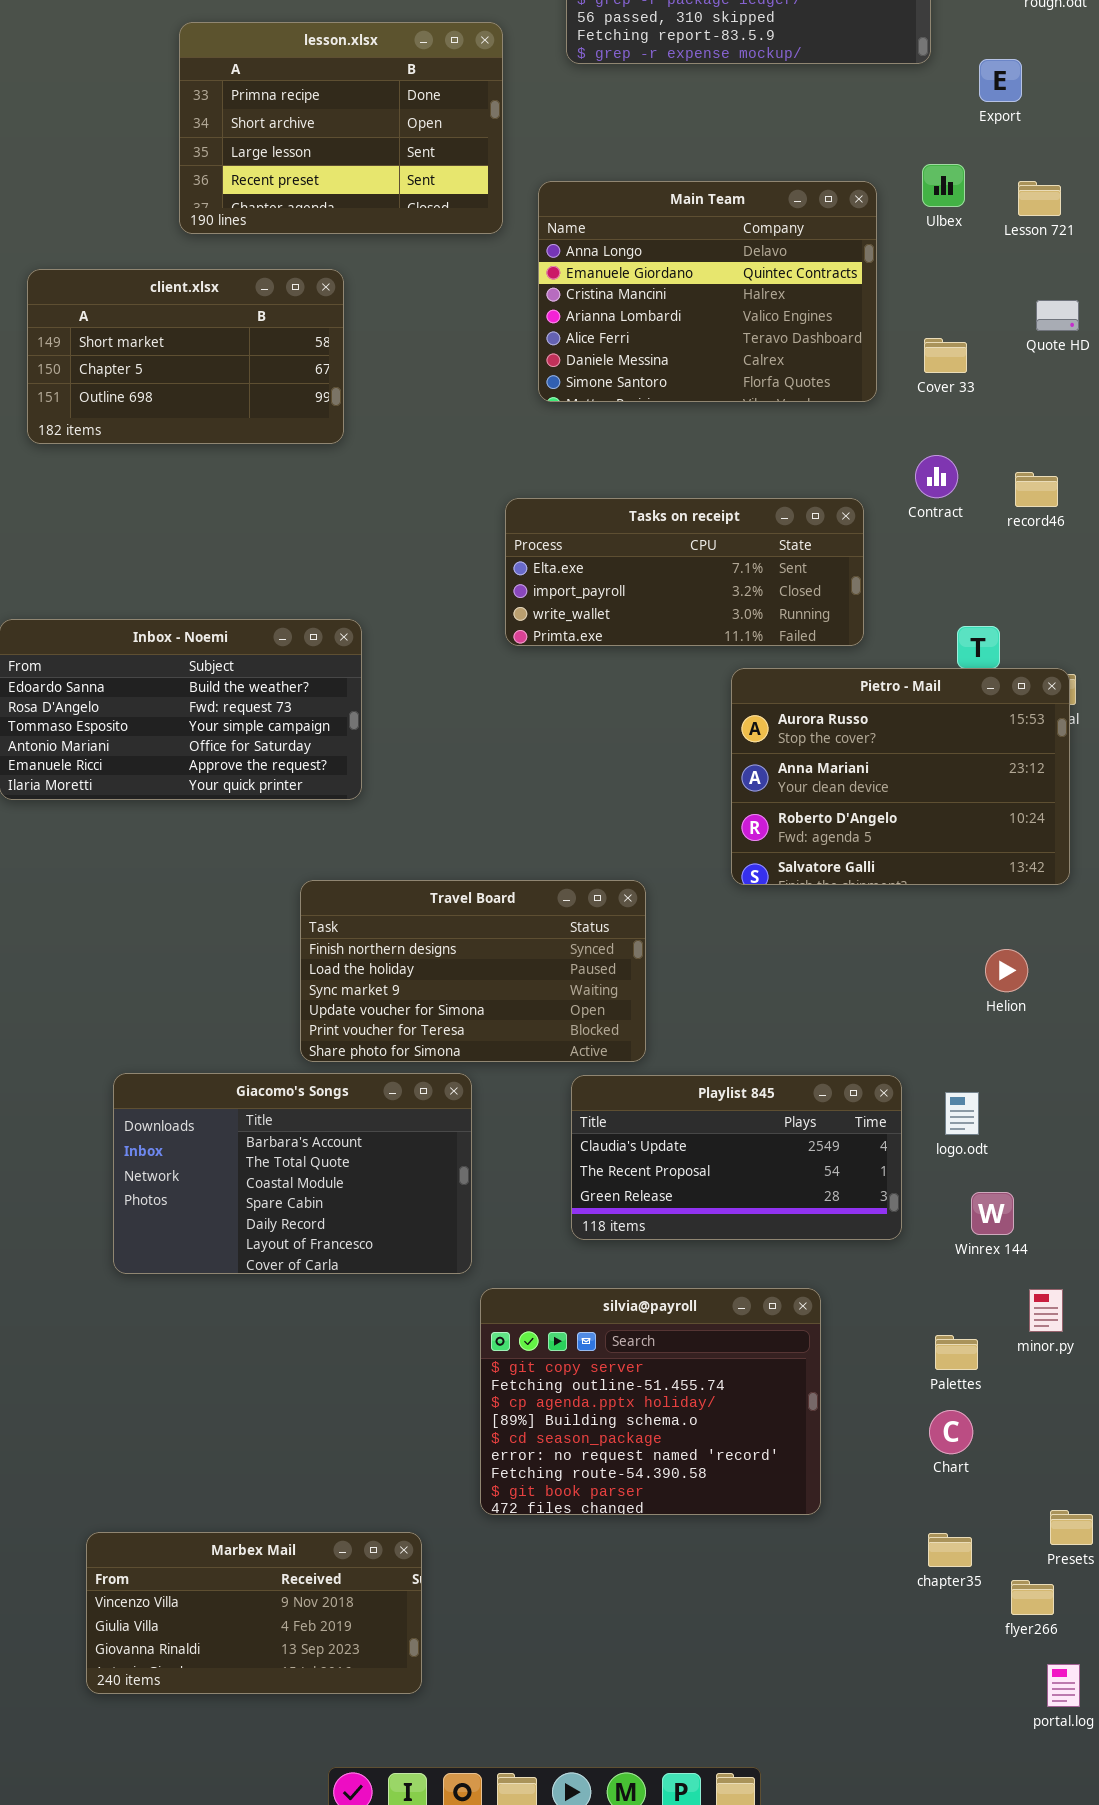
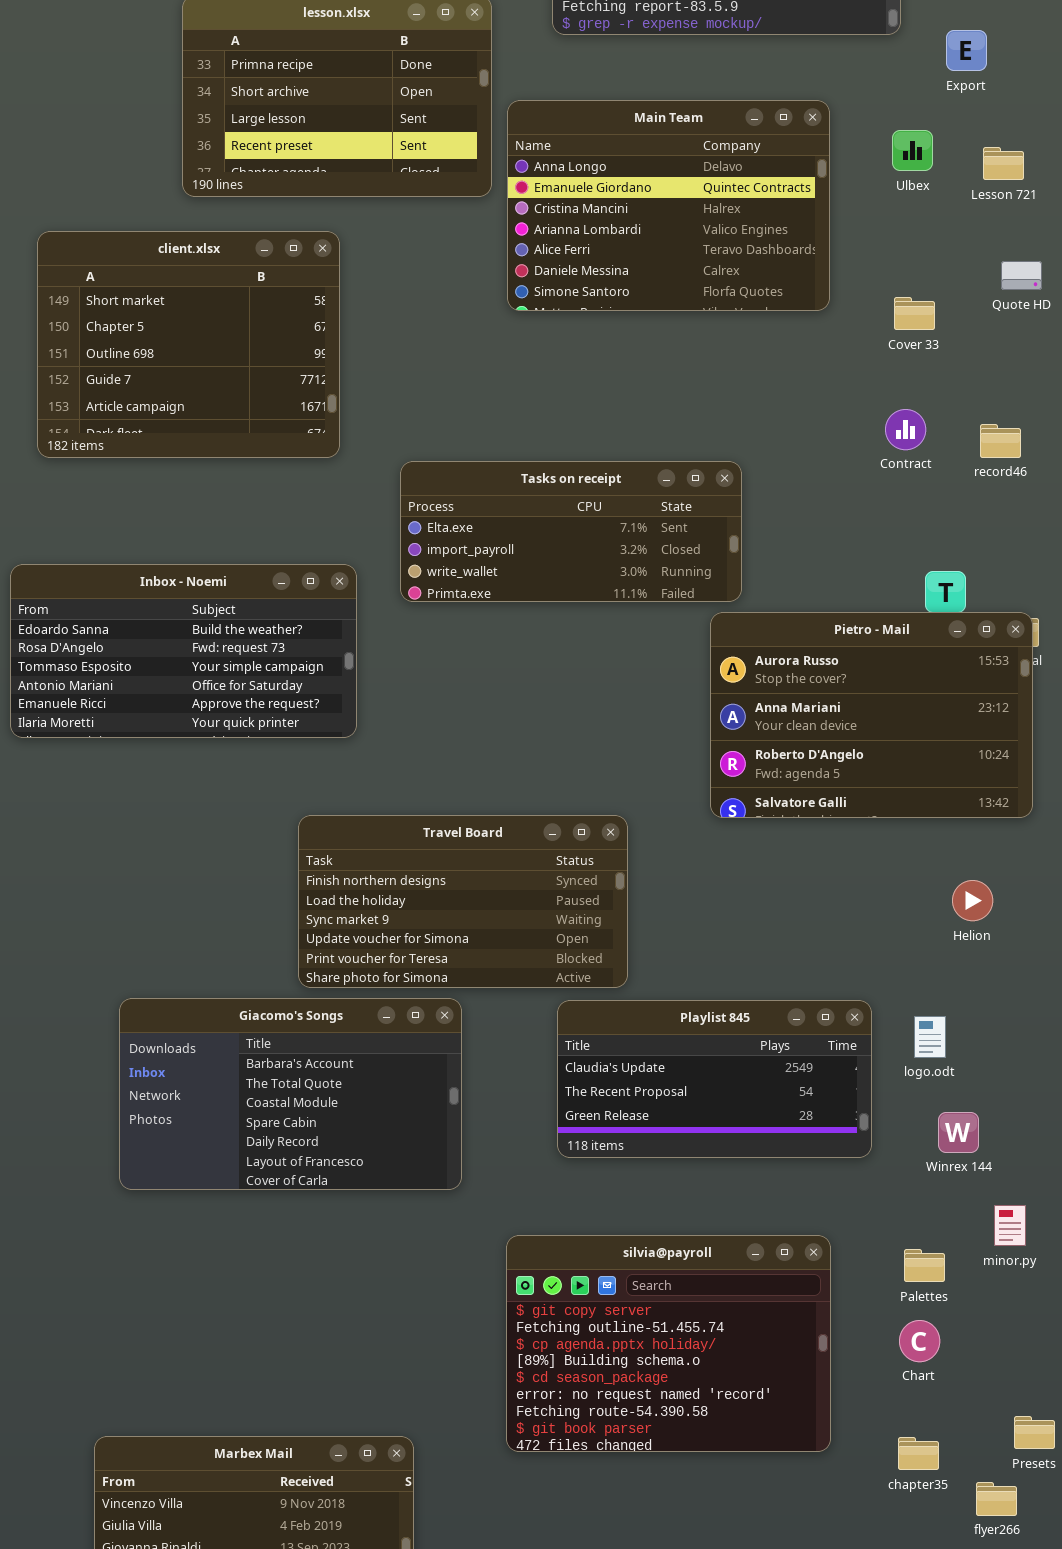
Main Team: [538,181,877,402] -> [507,100,830,311], moved
client.xlsx: [27,269,344,444] -> [37,231,340,458], resized
Tasks on receipt: [505,498,864,646] -> [400,461,742,602], moved
silvia@payroll: [480,1288,821,1515] -> [506,1235,831,1452], moved

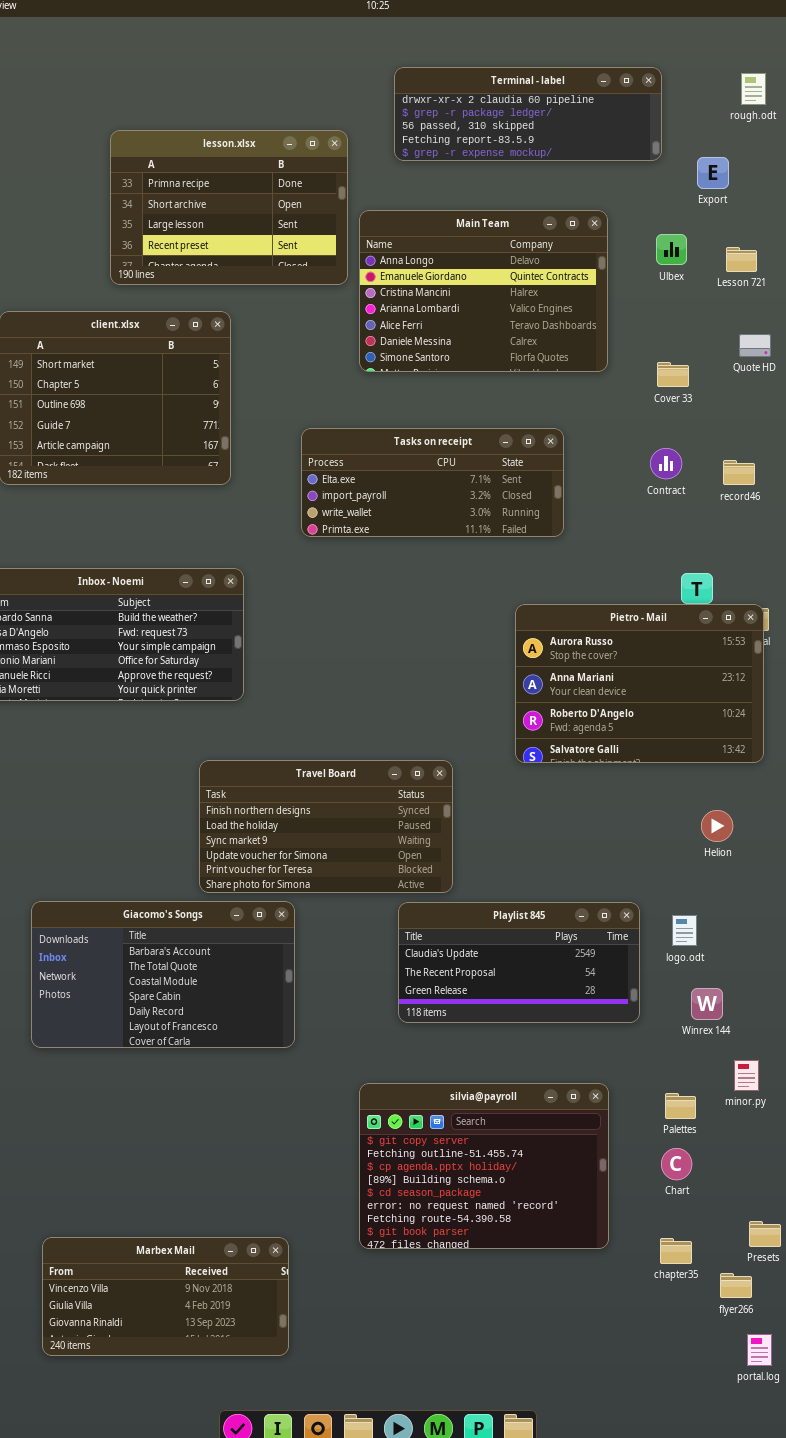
Tasks on receipt: [400,461,742,602] -> [301,428,564,537], moved
Giacomo's Songs: [119,998,462,1190] -> [31,901,295,1048], moved

